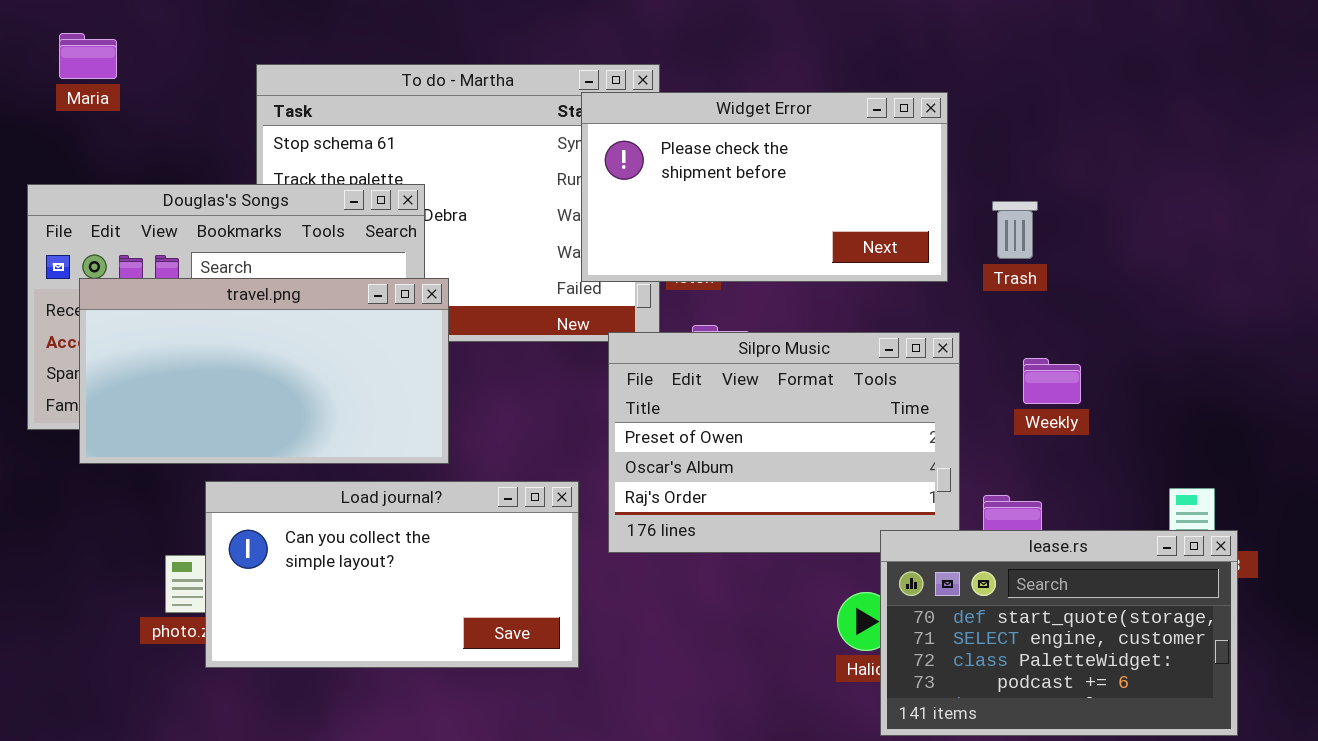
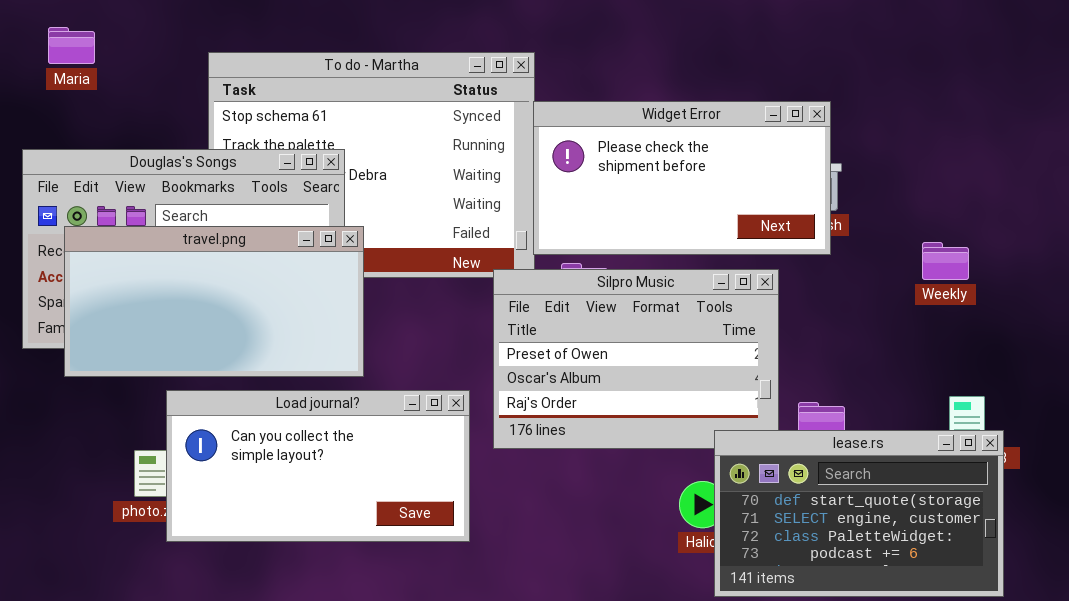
Widget Error: [581,92,948,282] -> [533,101,831,255], moved
Weekly: [1023,358,1081,404] -> [922,242,969,280], moved

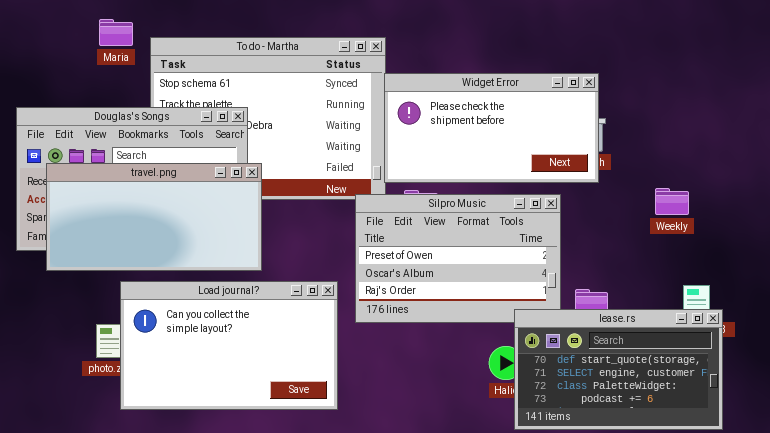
Maria: [48,27,95,64] -> [99,19,133,46], moved
Weekly: [922,242,969,280] -> [655,188,689,215], moved
Load journal?: [166,390,470,542] -> [120,281,338,410], resized

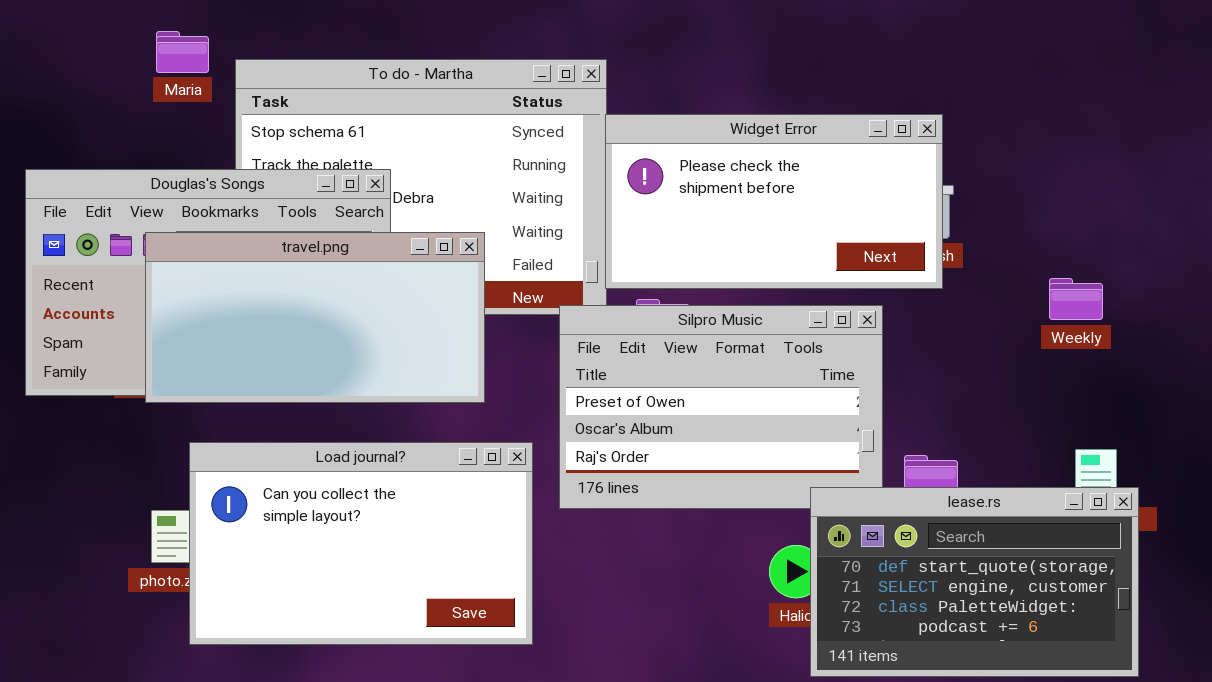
travel.png: [46,163,262,271] -> [145,232,485,403], moved
Weekly: [655,188,689,215] -> [1049,278,1103,320], moved

